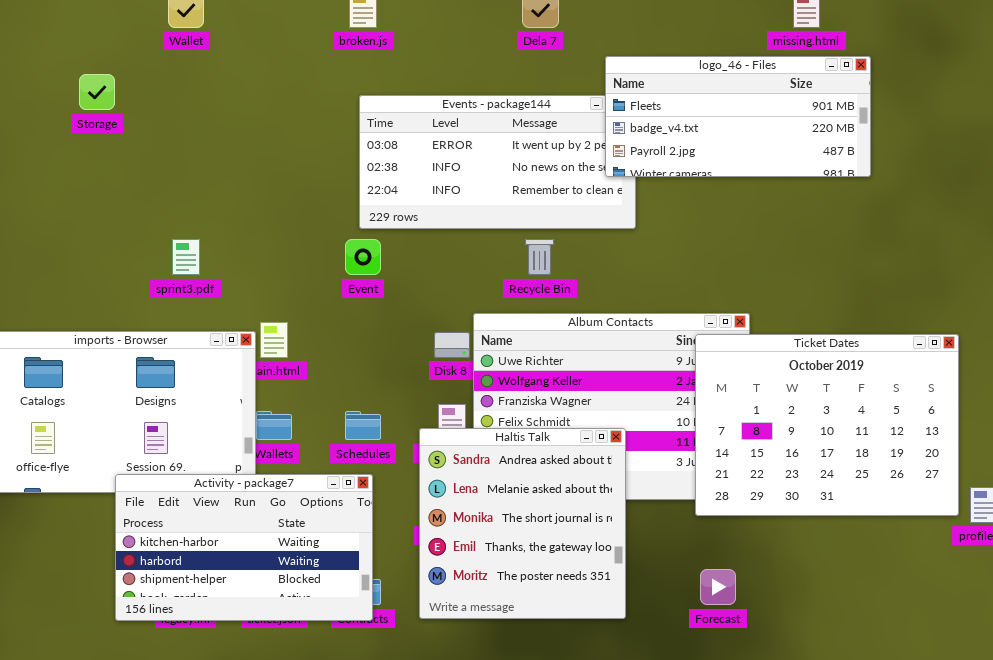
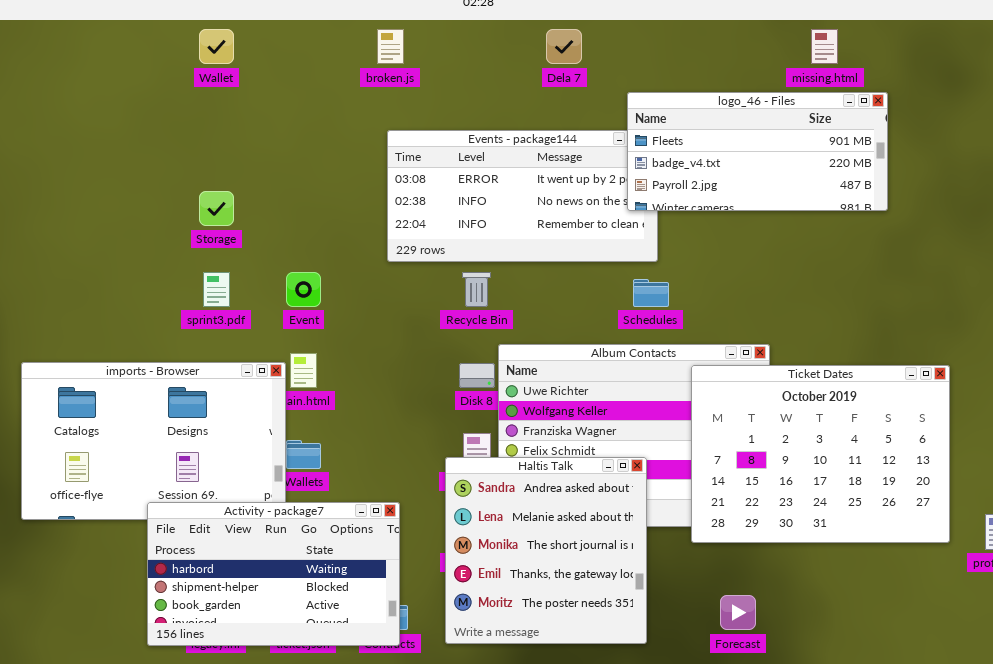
Storage: [79,74,115,110] -> [199,191,234,226], moved
Event: [345,239,381,275] -> [286,272,321,307], moved
Recycle Bin: [525,239,554,275] -> [462,272,491,307], moved
Ticket Dates: [695,334,959,516] -> [691,365,950,543], moved
Schedules: [345,411,381,440] -> [633,279,669,307], moved
Activity - package7: [115,474,373,621] -> [147,502,400,646], scrolled down 1 row

